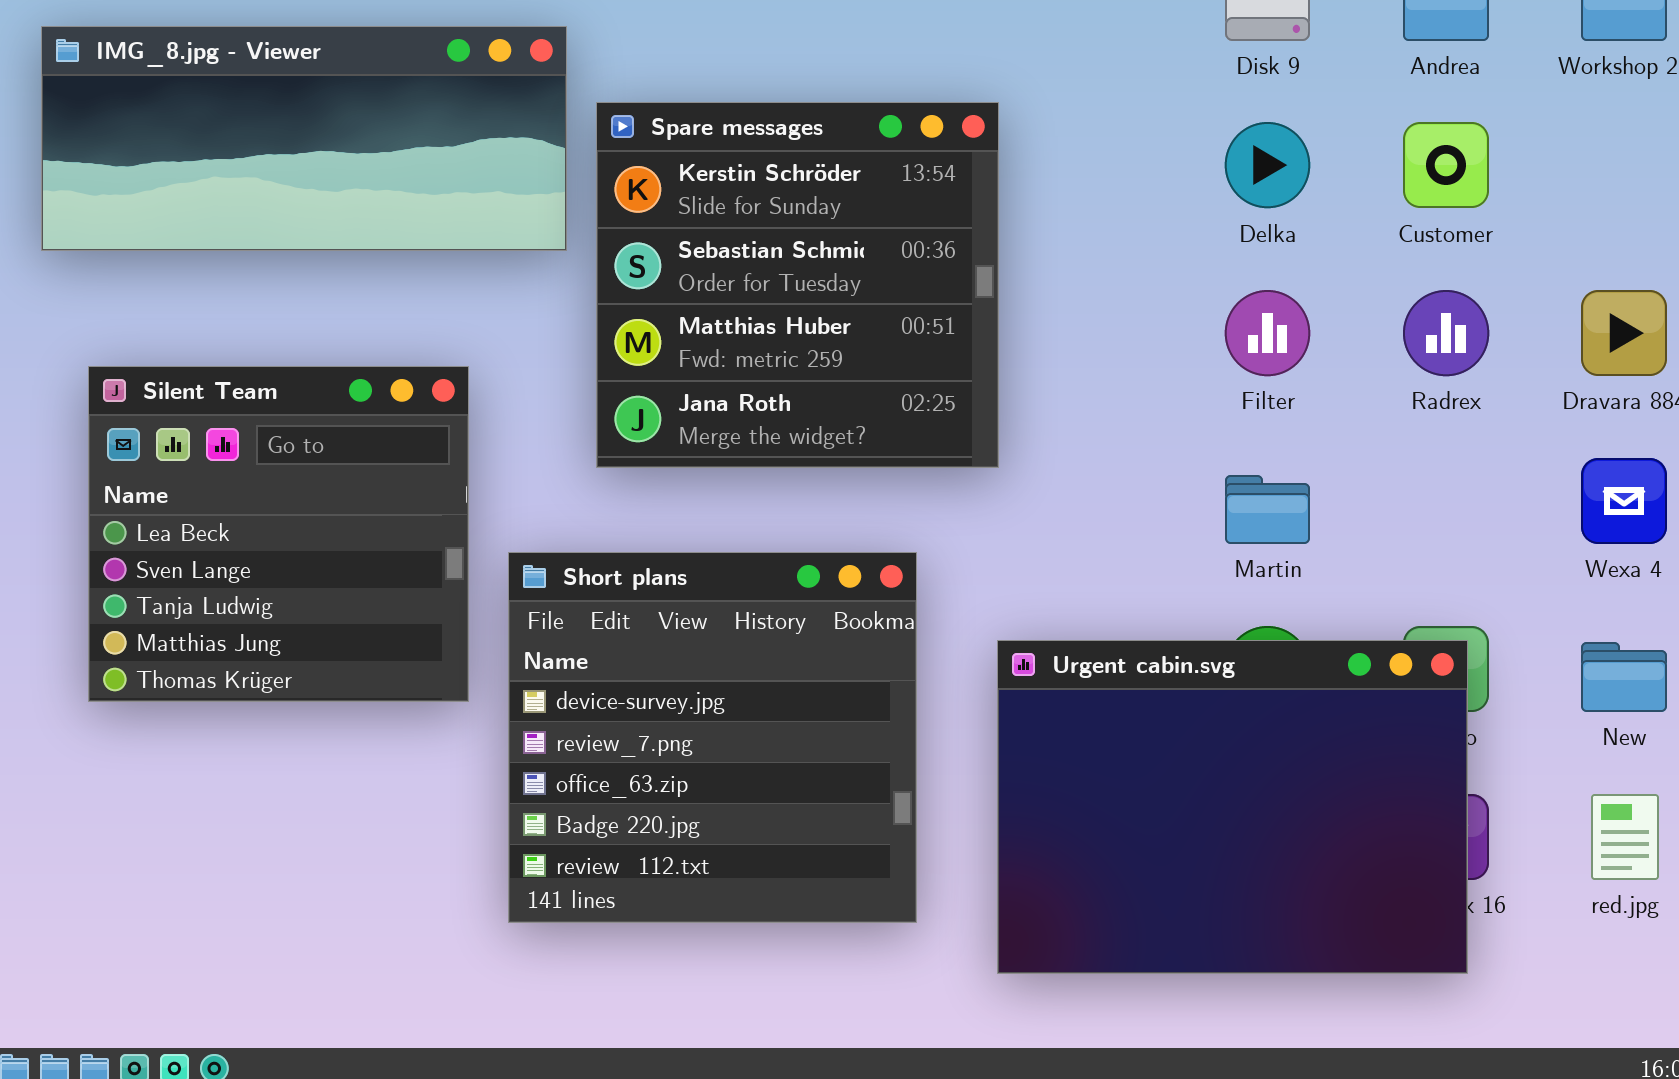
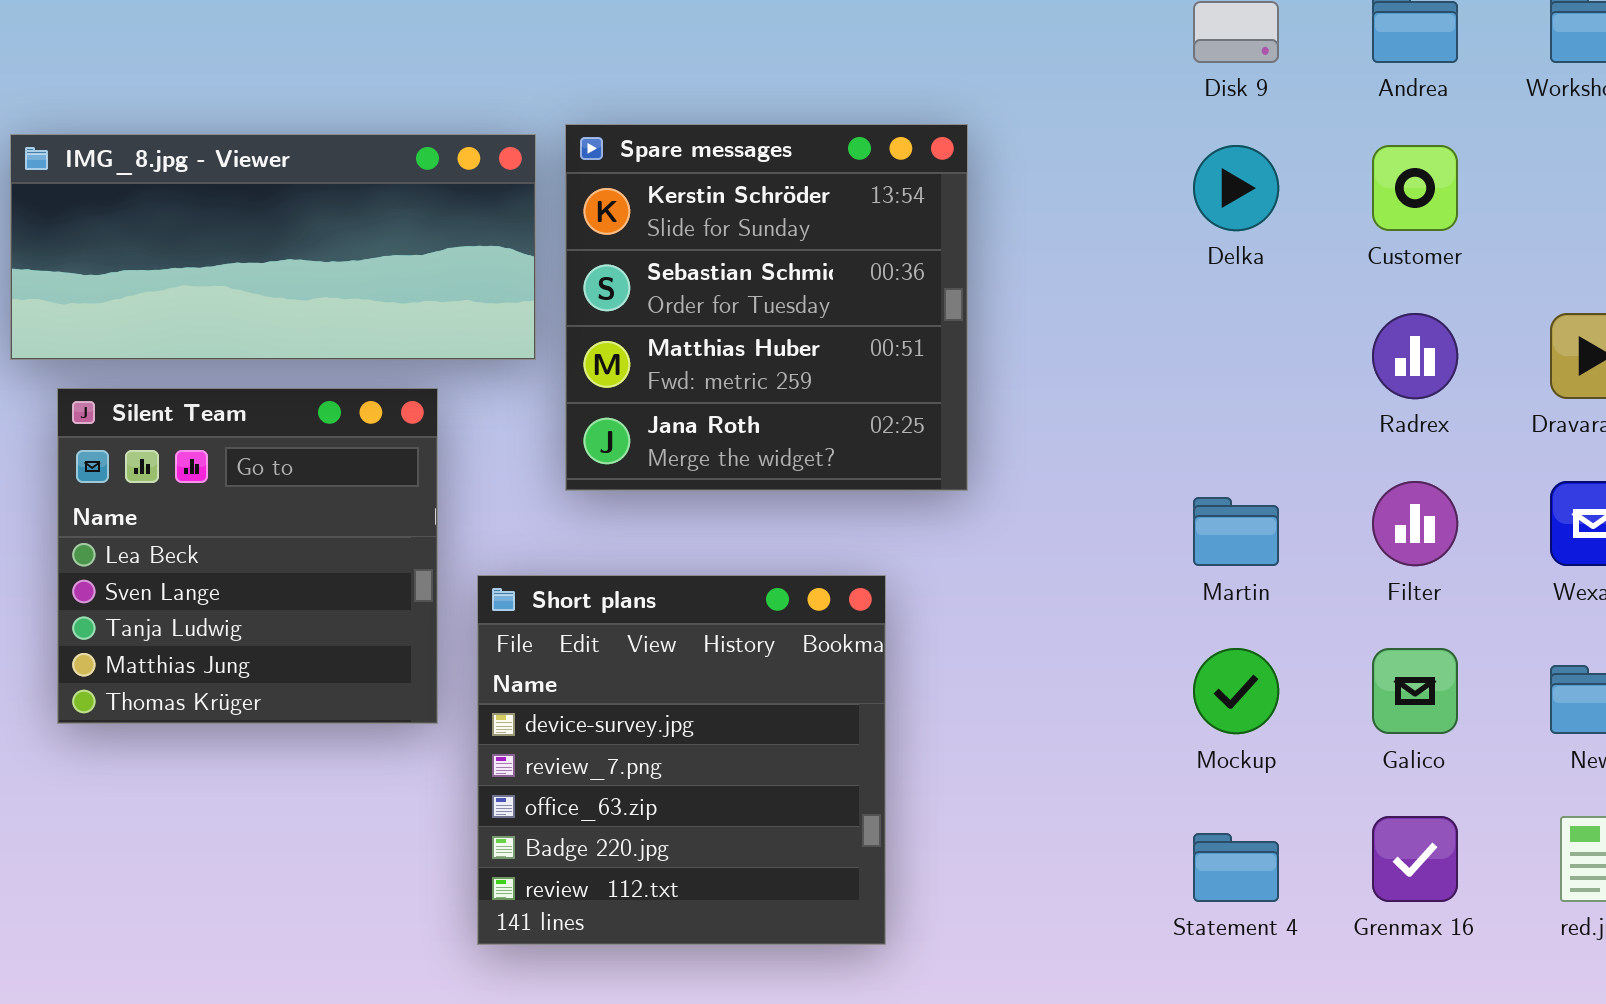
IMG_8.jpg - Viewer: [41,26,567,251] -> [10,134,536,360], moved
Filter: [1225,290,1310,376] -> [1372,481,1458,566], moved
Urgent cabin.svg: [997,640,1468,974] -> none, closed

